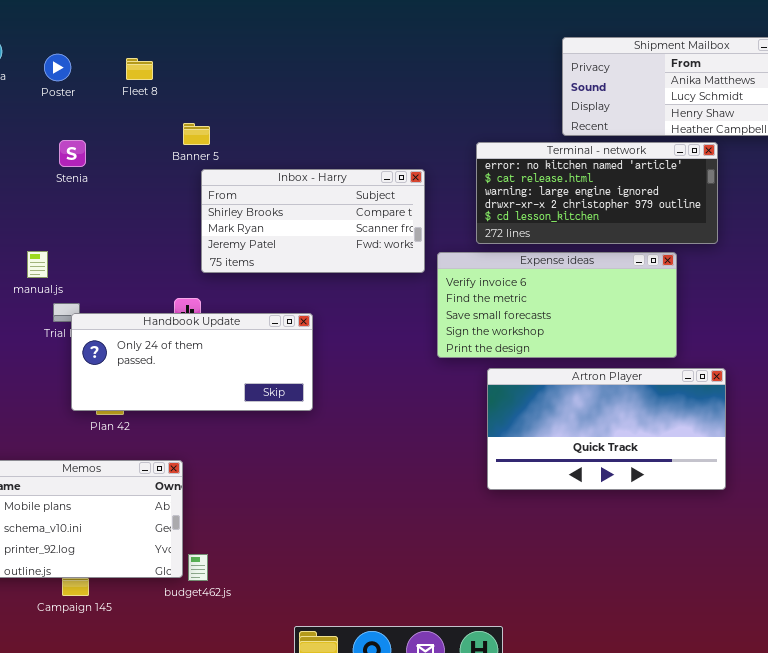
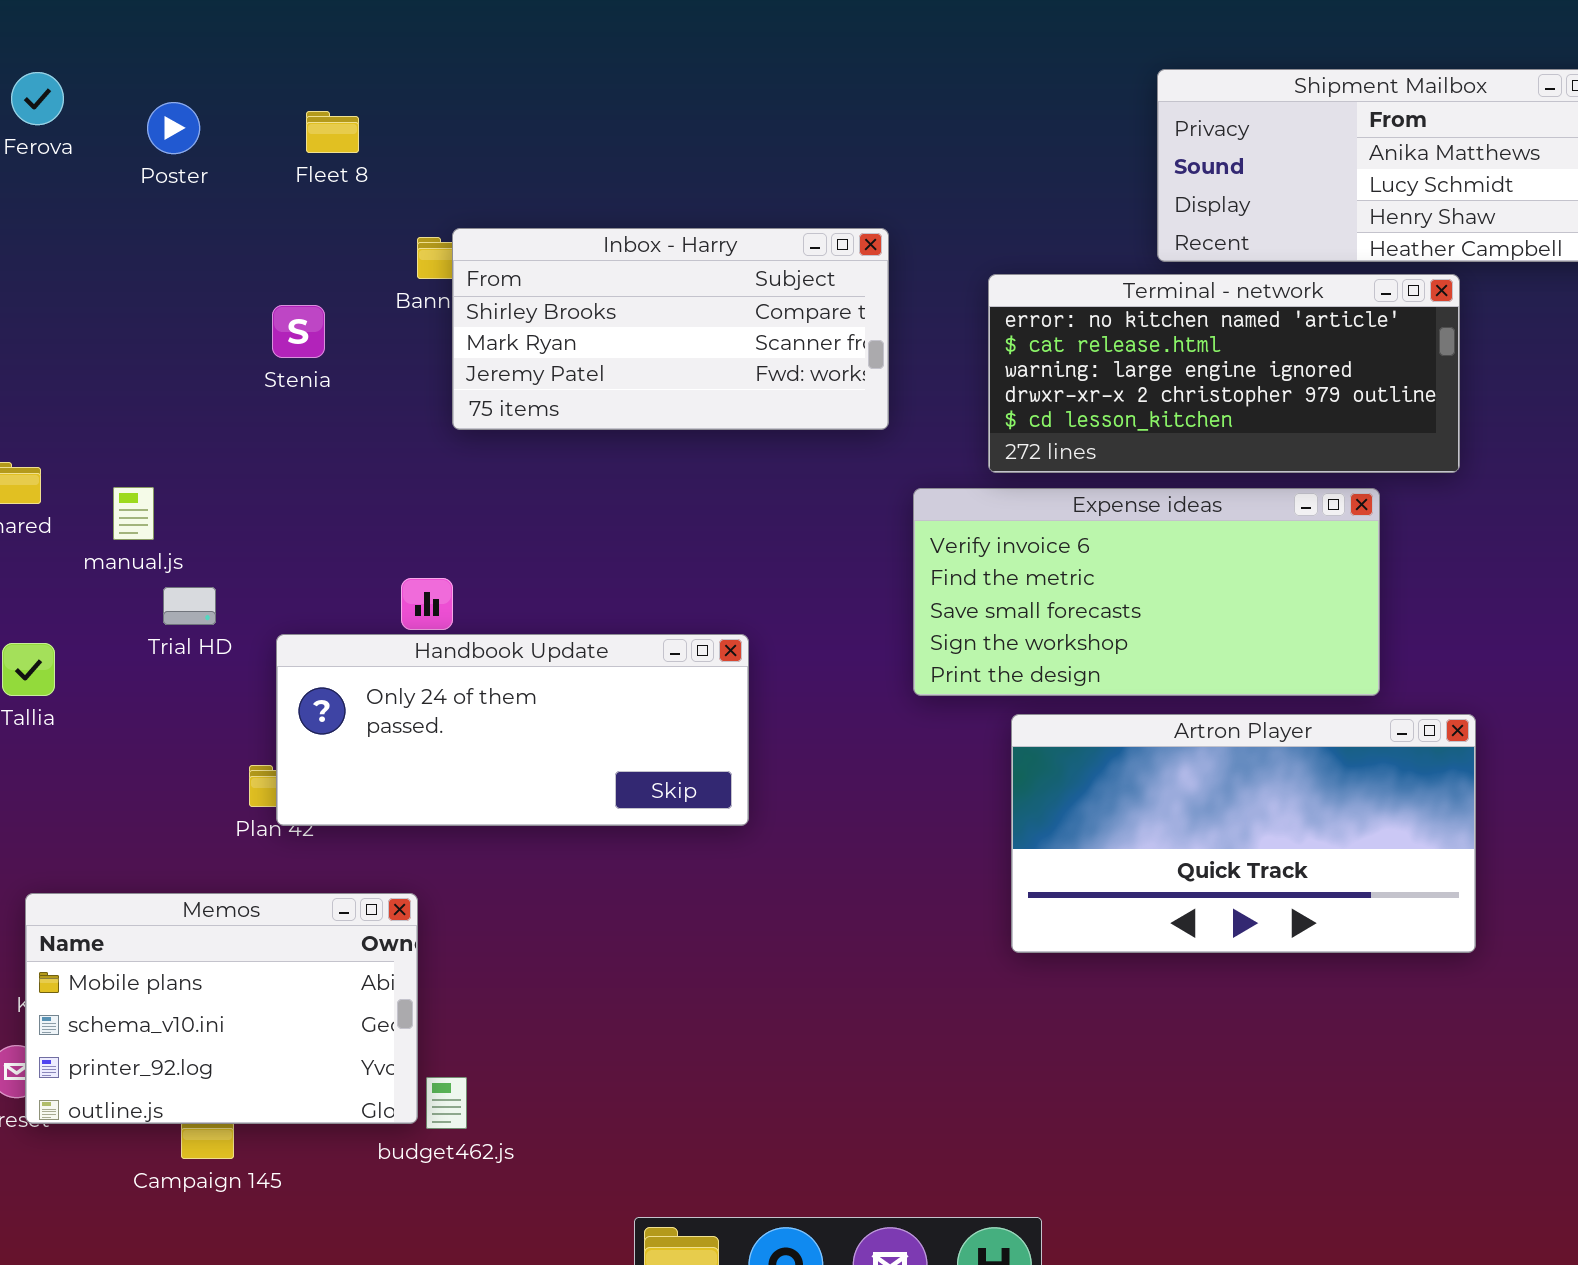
Stenia: [59,140,86,167] -> [272,305,325,358], moved
Inbox - Harry: [201,169,425,273] -> [452,228,889,430], moved
Handbook Update: [71,313,313,411] -> [276,634,749,826], moved

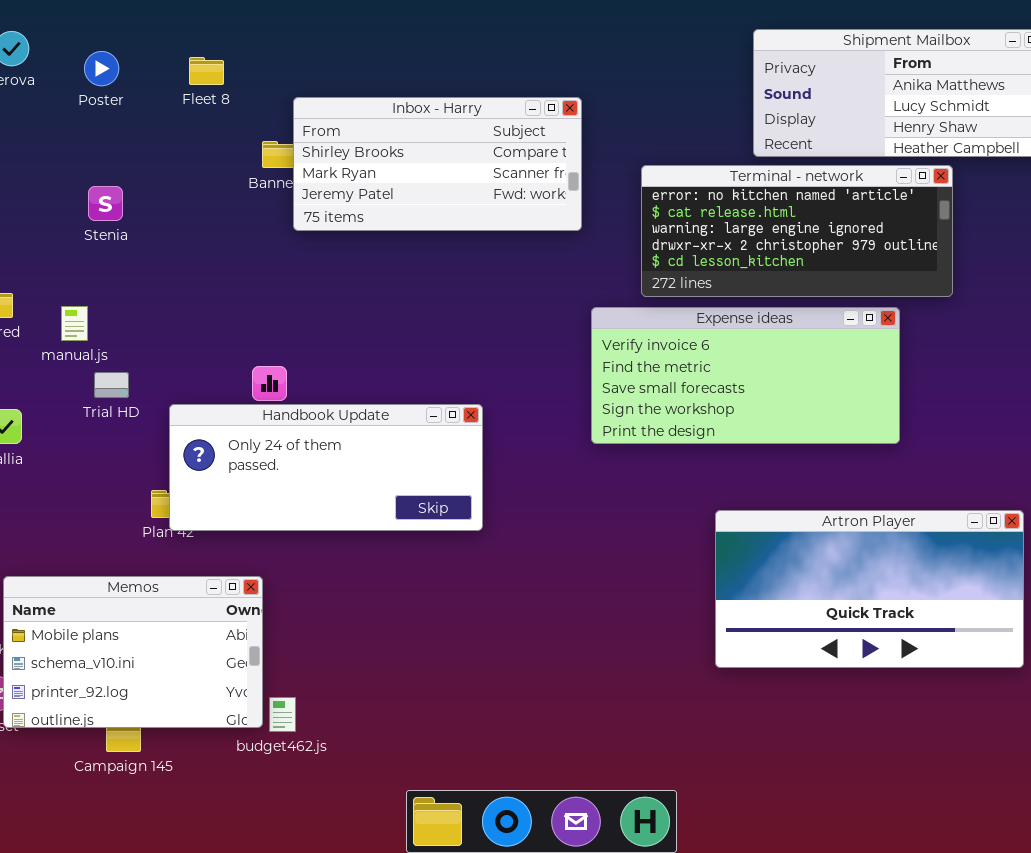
Inbox - Harry: [452,228,889,430] -> [293,97,582,231], moved
Stenia: [272,305,325,358] -> [88,186,123,221], moved
Artron Player: [1011,714,1476,953] -> [715,510,1024,668], moved

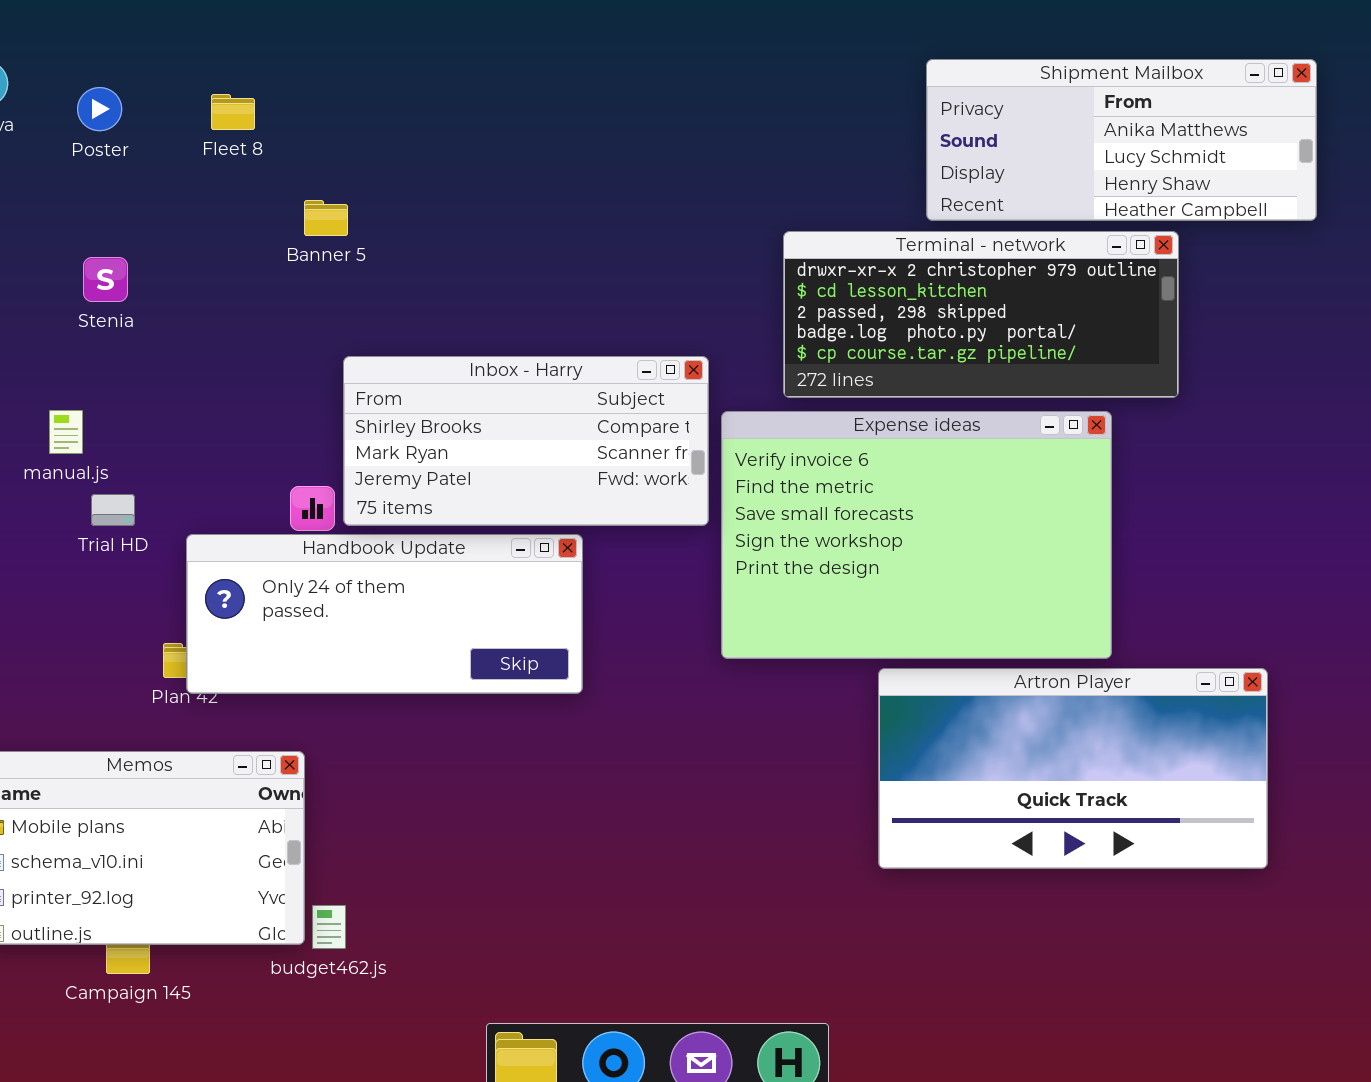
Inbox - Harry: [293,97,582,231] -> [343,356,709,526], moved
Terminal - network: [641,165,953,297] -> [783,231,1179,398], scrolled down 3 rows
Expense ideas: [591,307,900,444] -> [721,411,1112,659], resized

